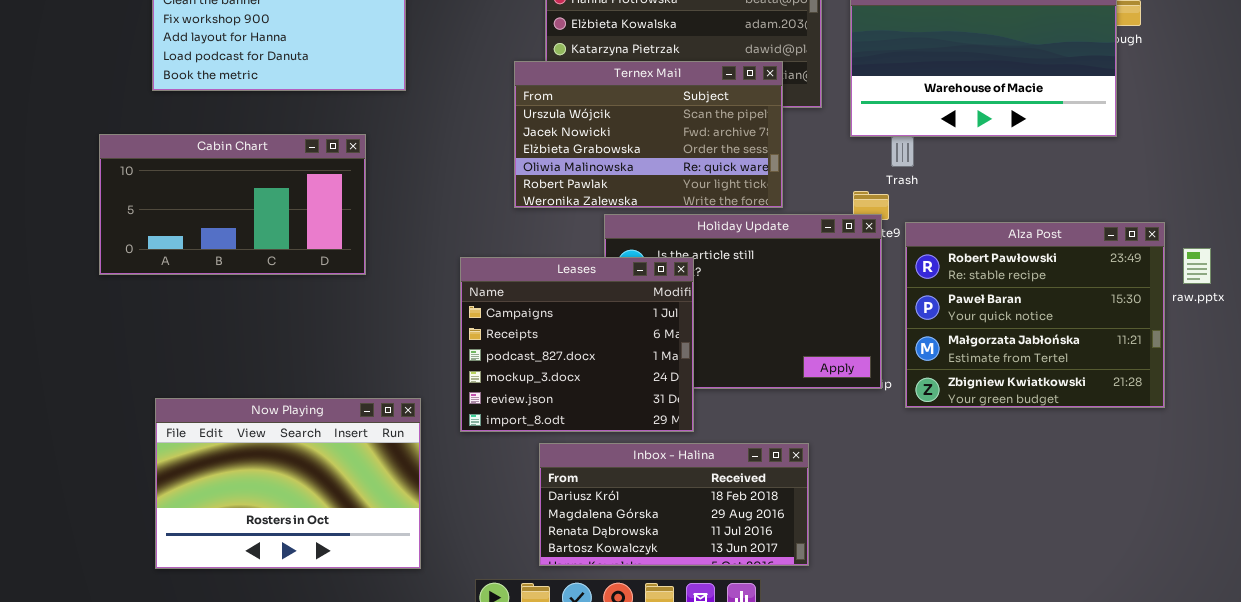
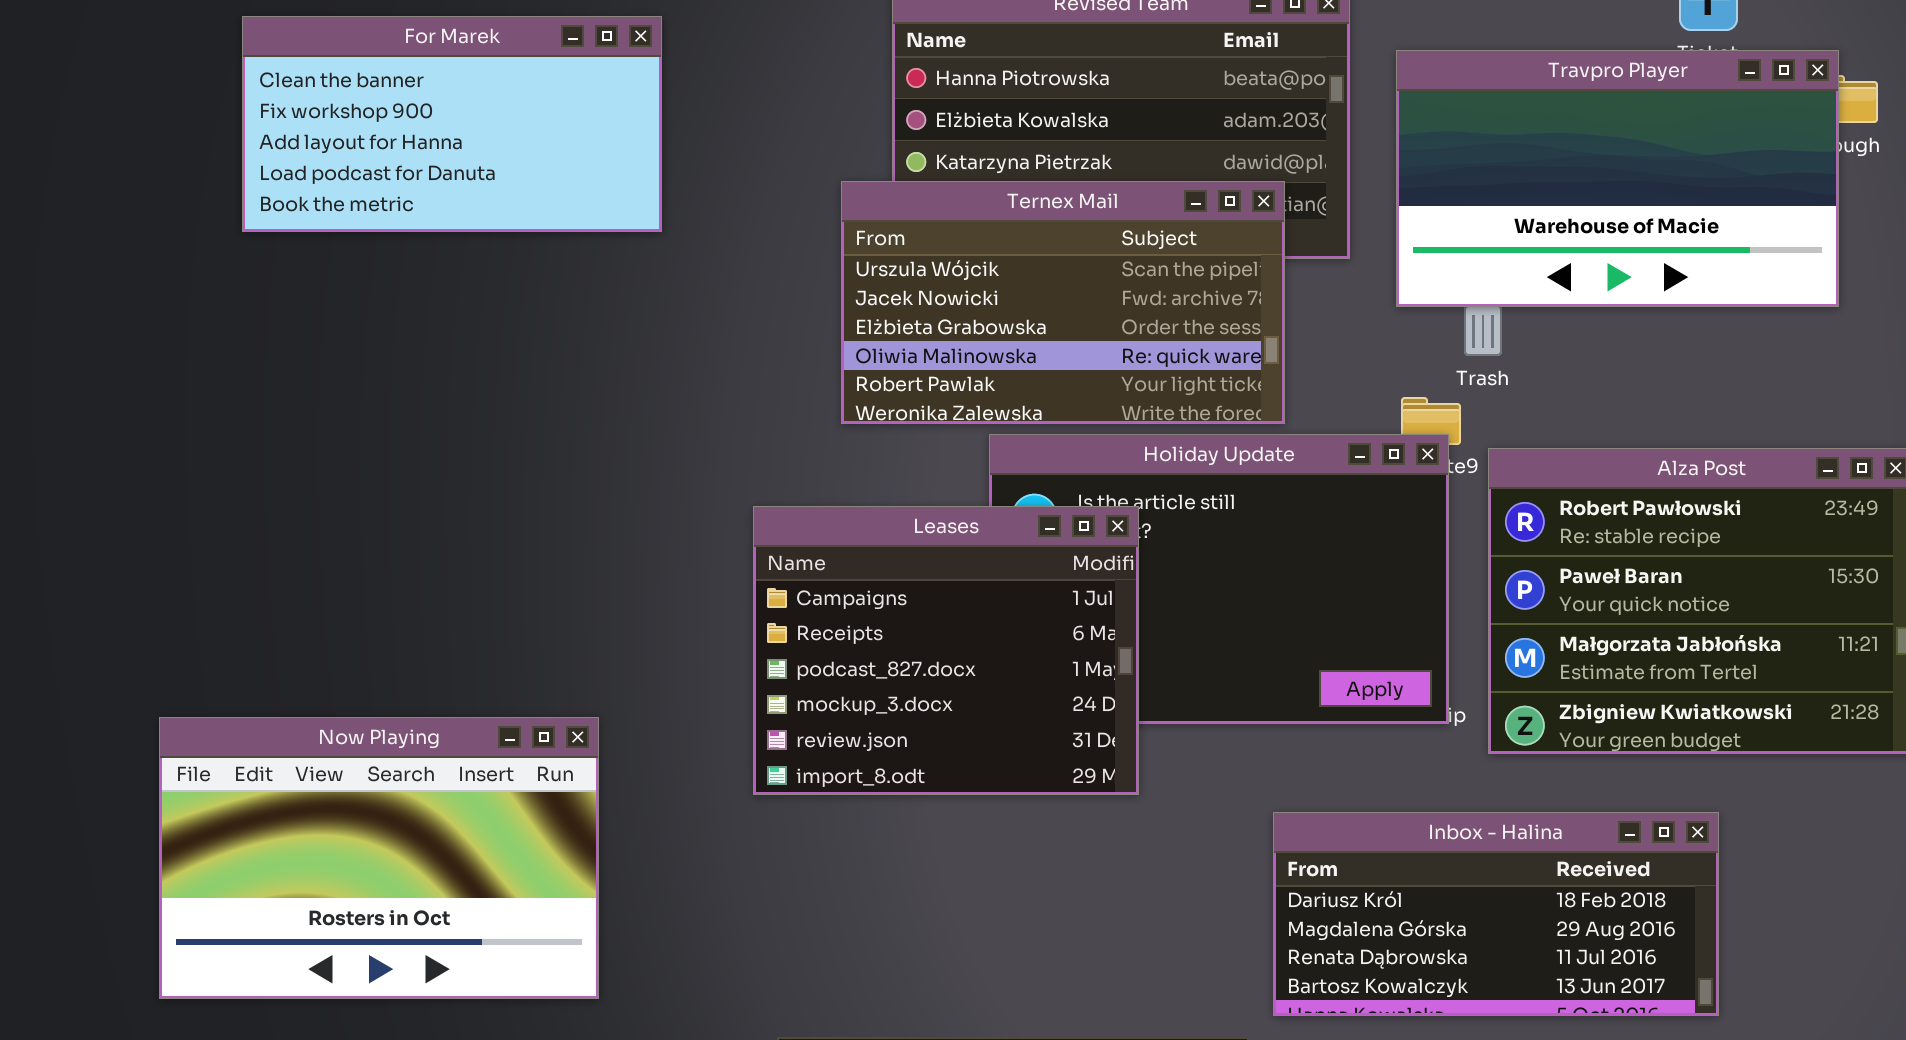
Cabin Chart: [99,134,366,275] -> none, closed
Now Playing: [155,398,421,569] -> [159,717,599,999], moved
Inbox - Halina: [539,443,809,566] -> [1273,812,1719,1016], moved

